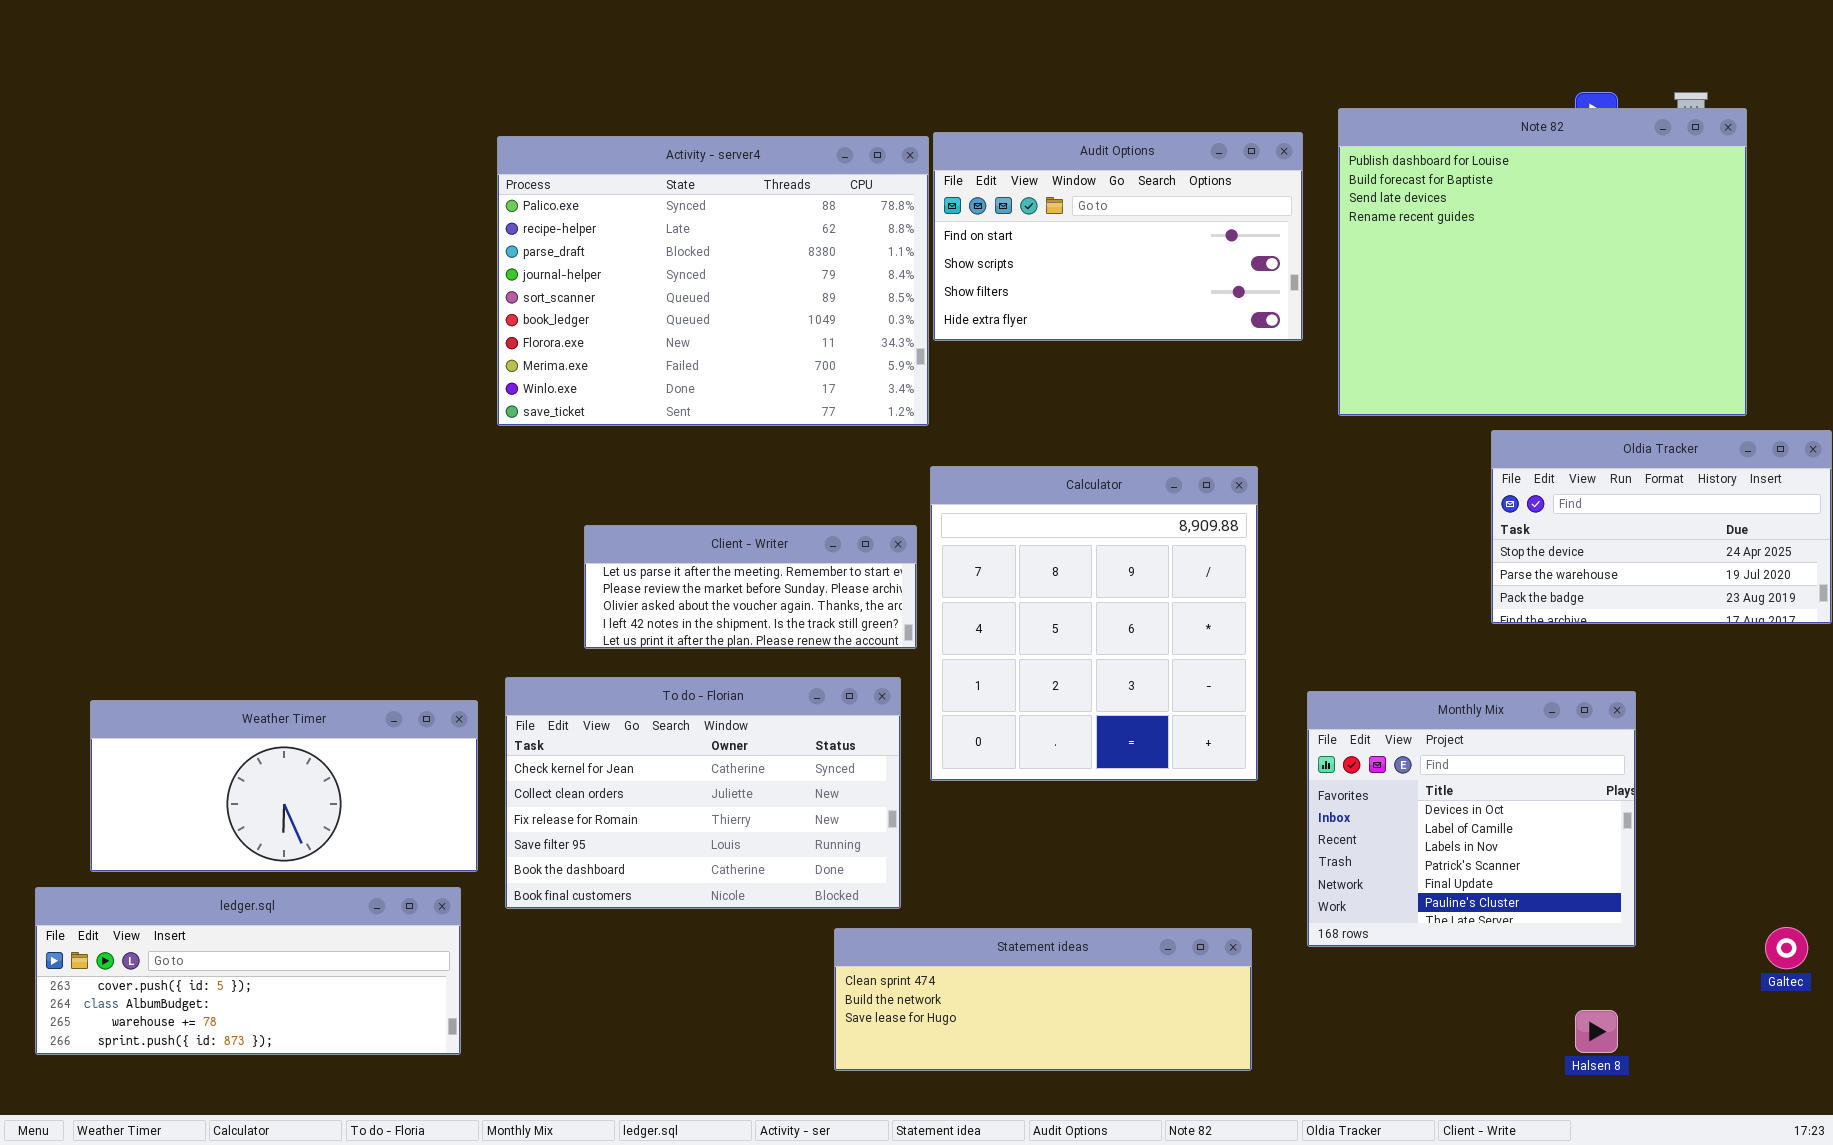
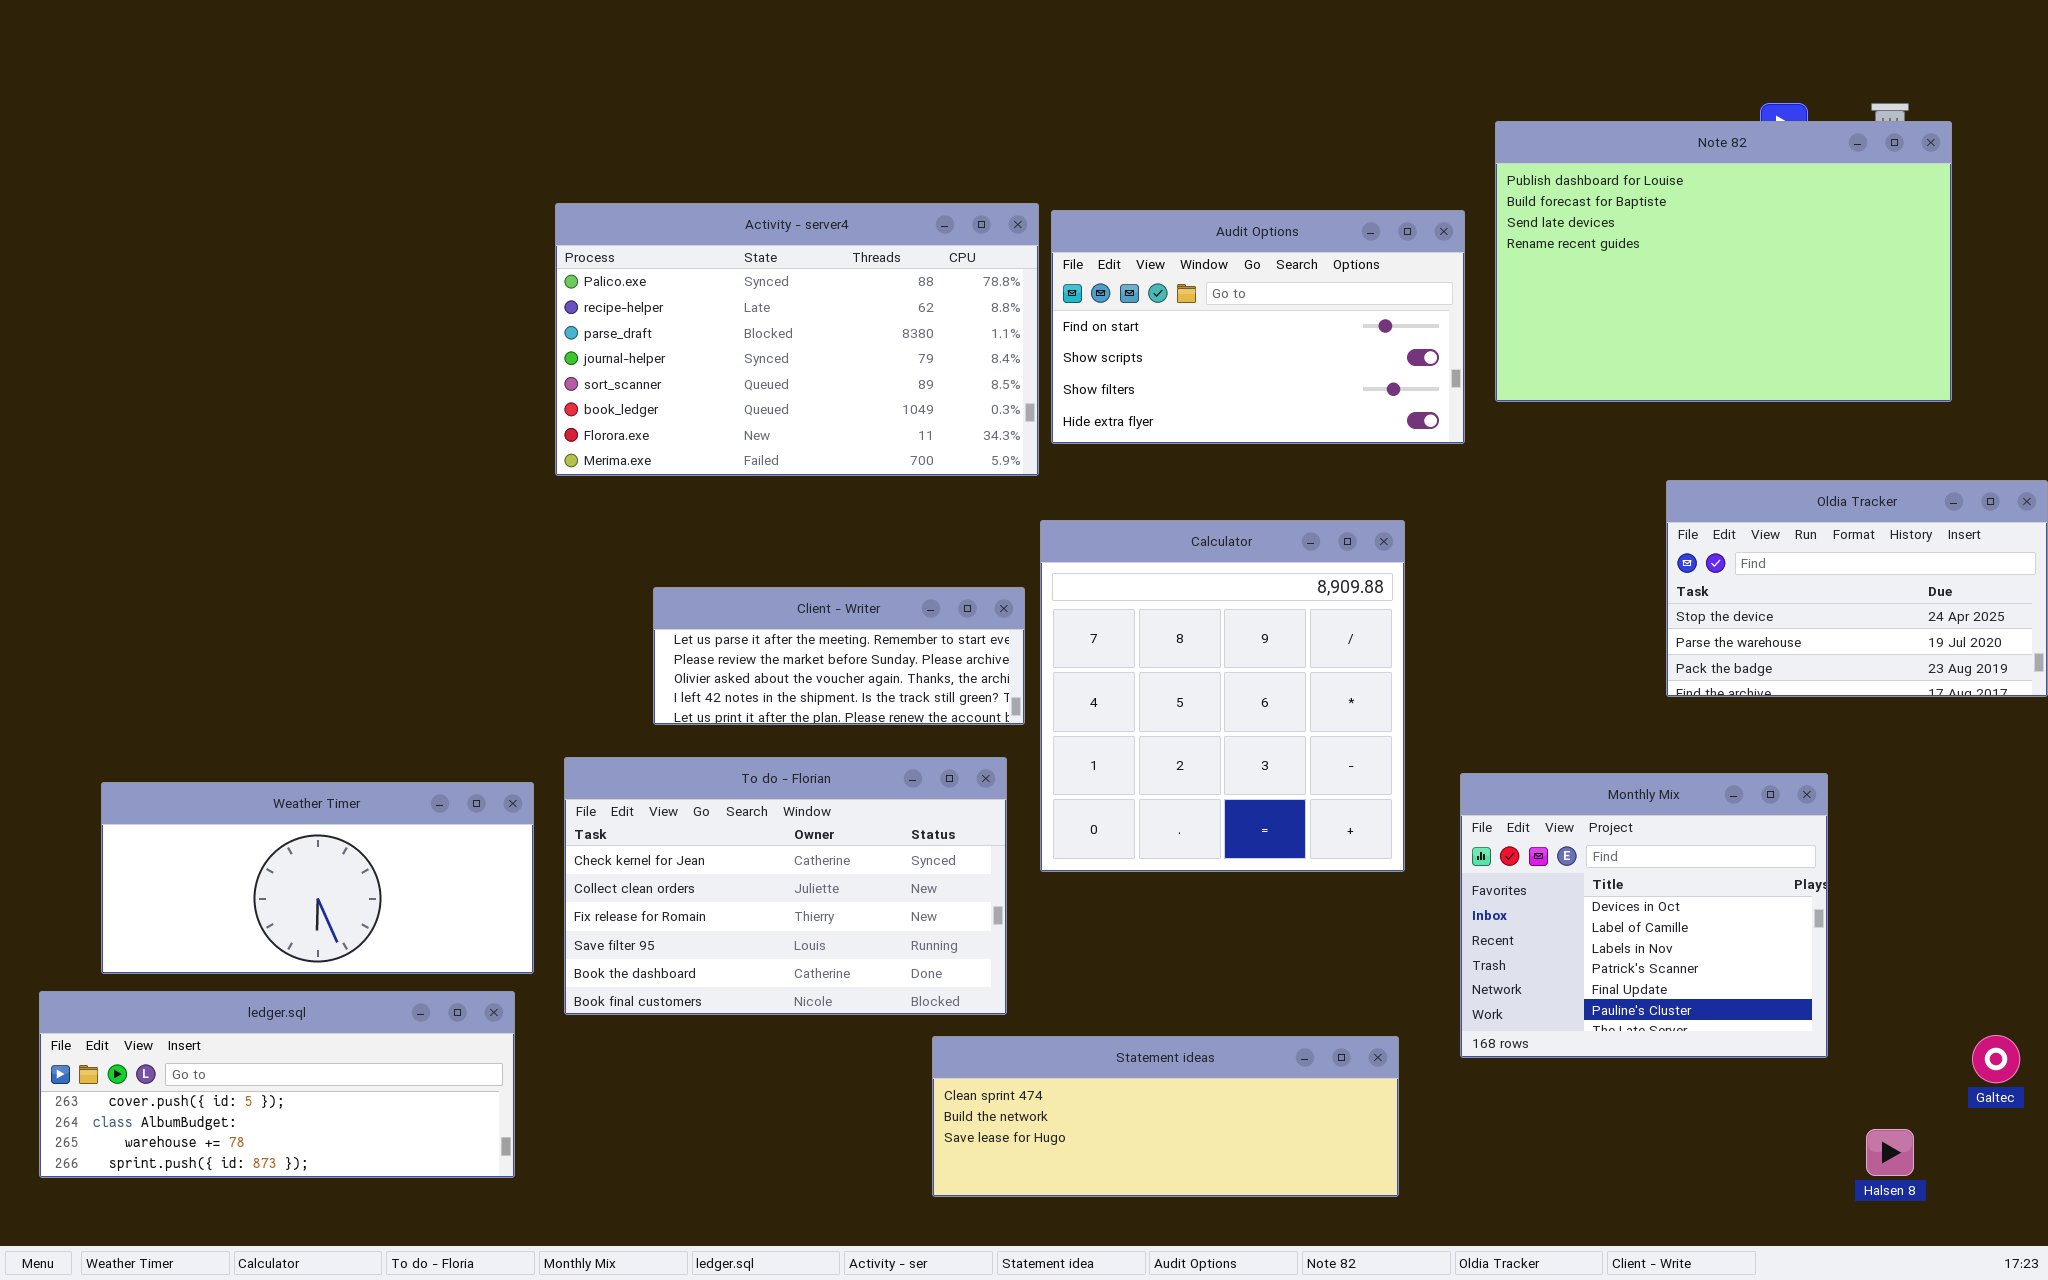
Note 82: [1338,108,1747,416] -> [1495,121,1952,402], resized
Audit Options: [933,132,1303,341] -> [1051,210,1465,444], moved
Activity - server4: [497,136,929,426] -> [555,203,1039,476], resized
Halsen 8: [1575,1010,1618,1053] -> [1866,1129,1914,1176], moved

